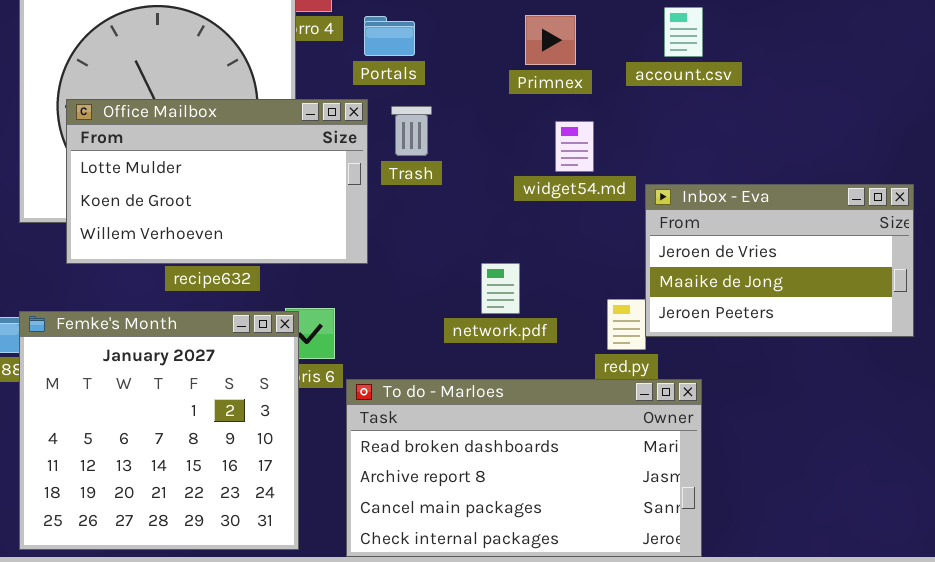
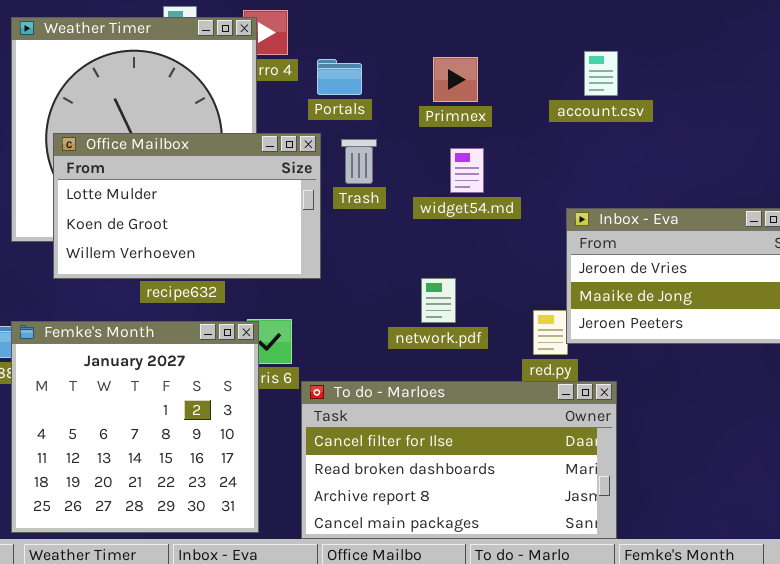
Primnex: [525,15,576,65] -> [433,57,478,102], moved
widget54.md: [555,121,594,172] -> [450,148,484,193], moved
To do - Marloes: [346,379,702,557] -> [301,381,617,539], scrolled up 1 row

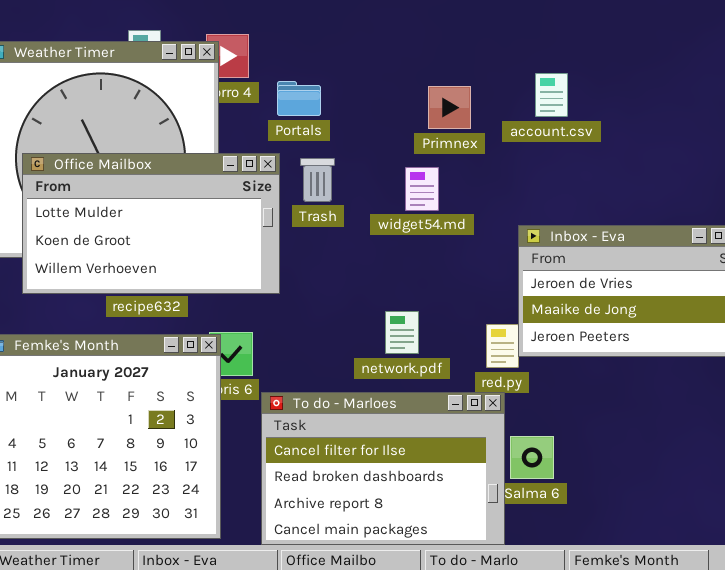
Primnex: [433,57,478,102] -> [428,86,471,129], moved
network.pdf: [421,278,456,323] -> [385,311,419,354], moved
To do - Marloes: [301,381,617,539] -> [261,392,505,545], resized

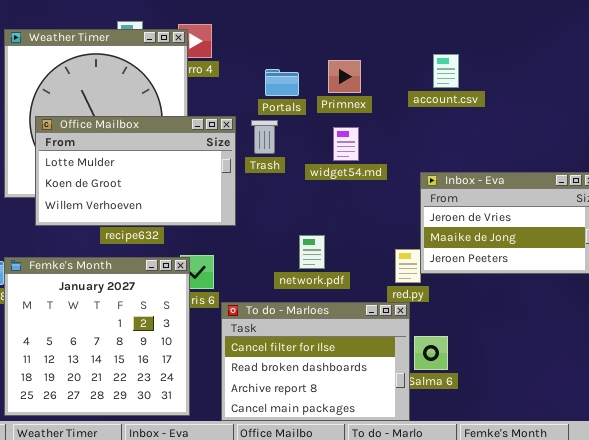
Portals: [277,81,321,116] -> [265,69,299,96], moved
Primnex: [428,86,471,129] -> [328,60,361,93], moved
network.pdf: [385,311,419,354] -> [299,235,325,269], moved

